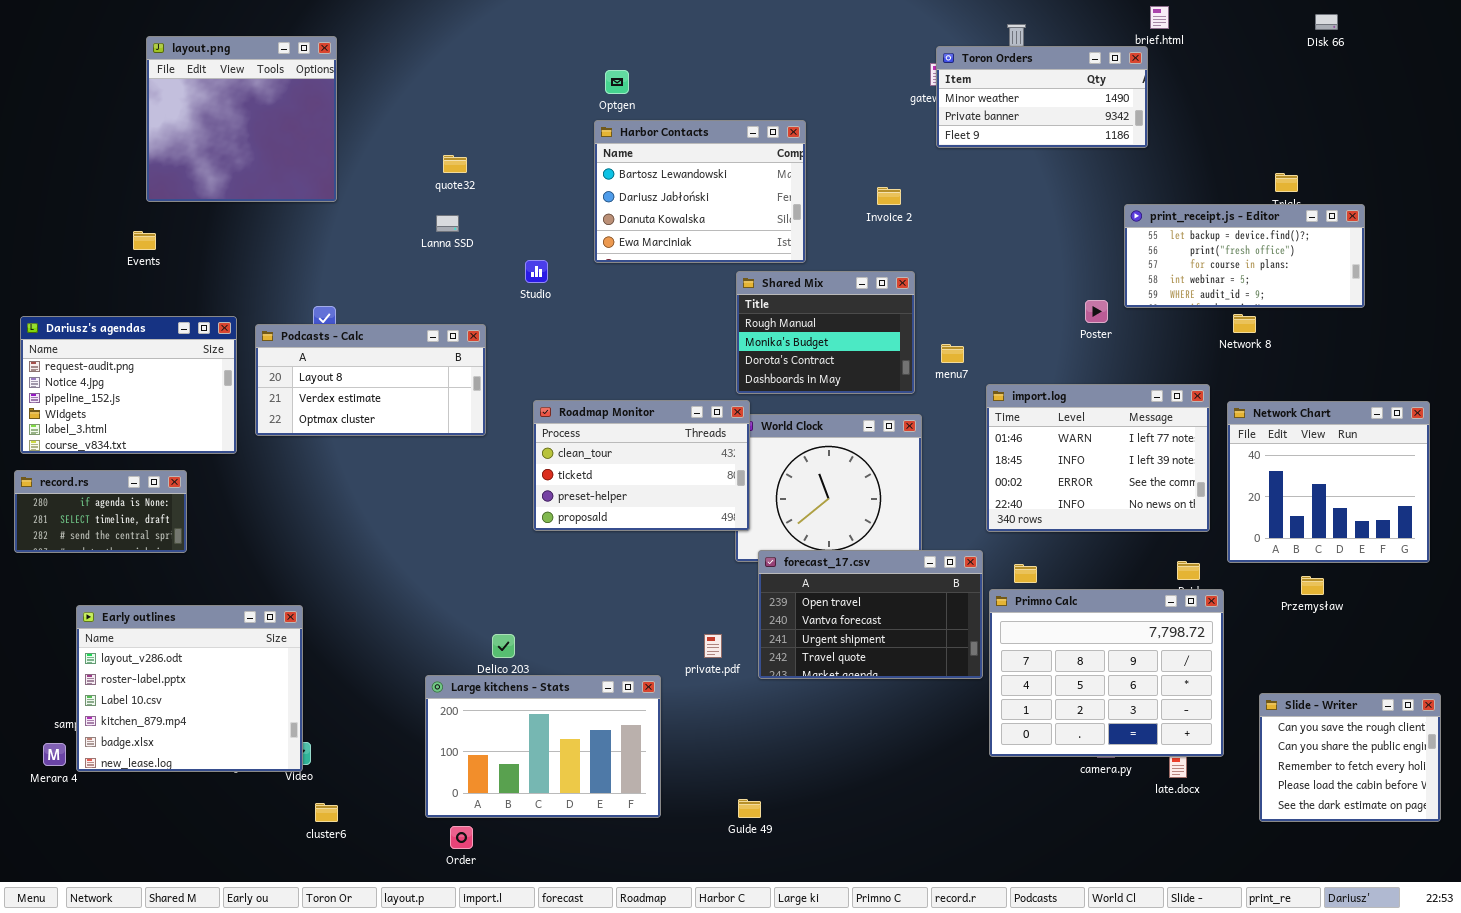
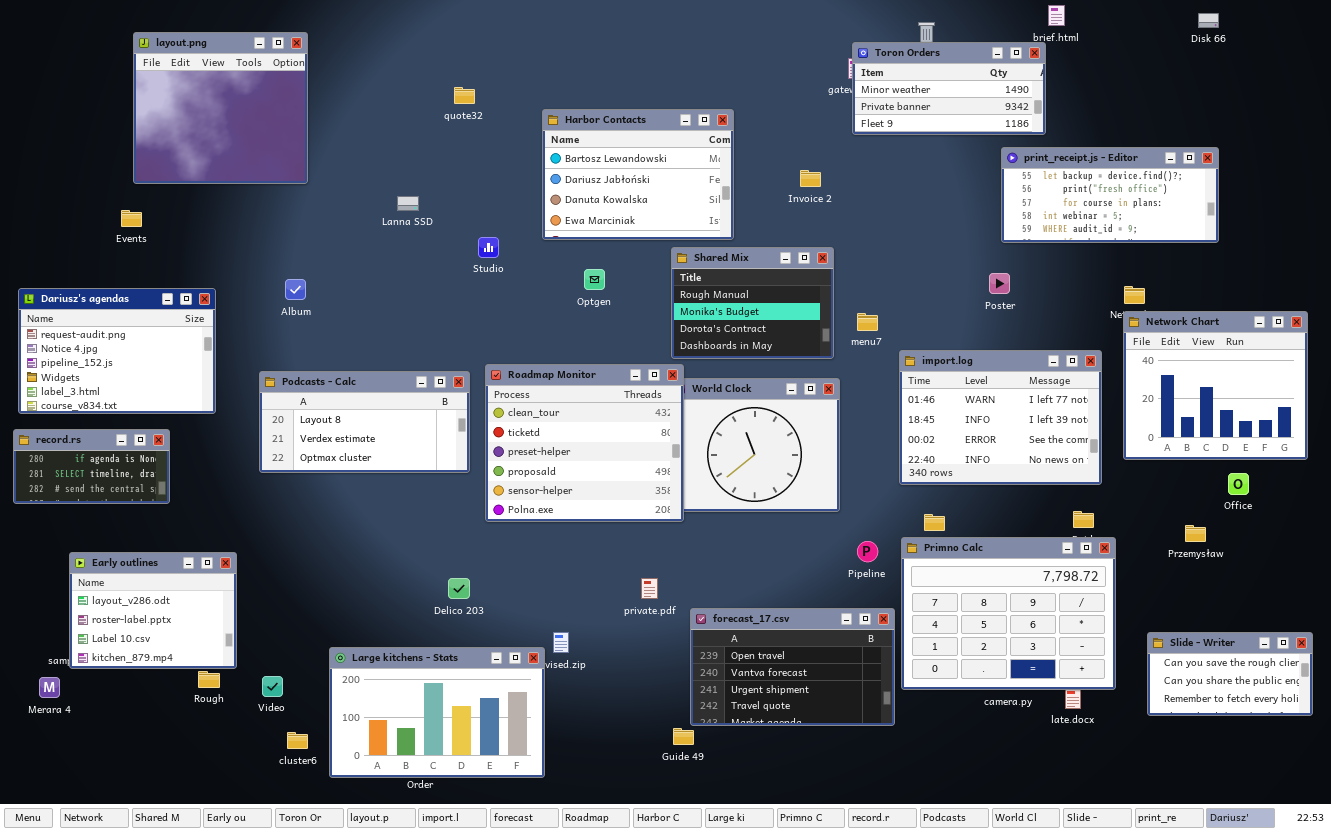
Optgen: [605,70,629,94] -> [584,269,605,290], moved
quote32: [443,155,467,173] -> [454,87,475,104], moved
print_receipt.js - Editor: [1124,204,1365,308] -> [1001,147,1219,243], moved
Podcasts - Calc: [255,324,486,436] -> [259,371,470,473], moved
Roadmap Monitor: [533,400,750,531] -> [485,364,684,522], resized
Network Chart: [1227,401,1430,563] -> [1123,311,1308,460], moved
forecast_17.csv: [758,550,983,679] -> [690,608,895,726], moved
Early outlines: [76,605,303,772] -> [69,552,237,669], resized
Large kitchens - Stats: [425,675,661,818] -> [329,647,545,778], moved
Slide - Writer: [1259,693,1441,822] -> [1147,632,1313,716], resized

